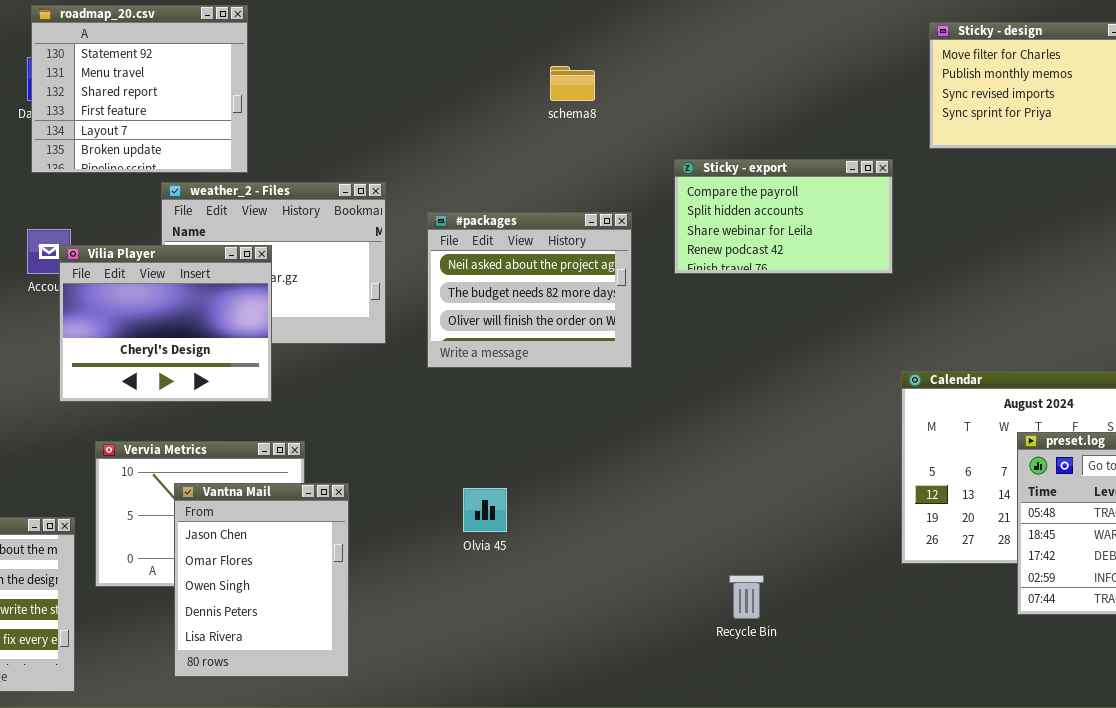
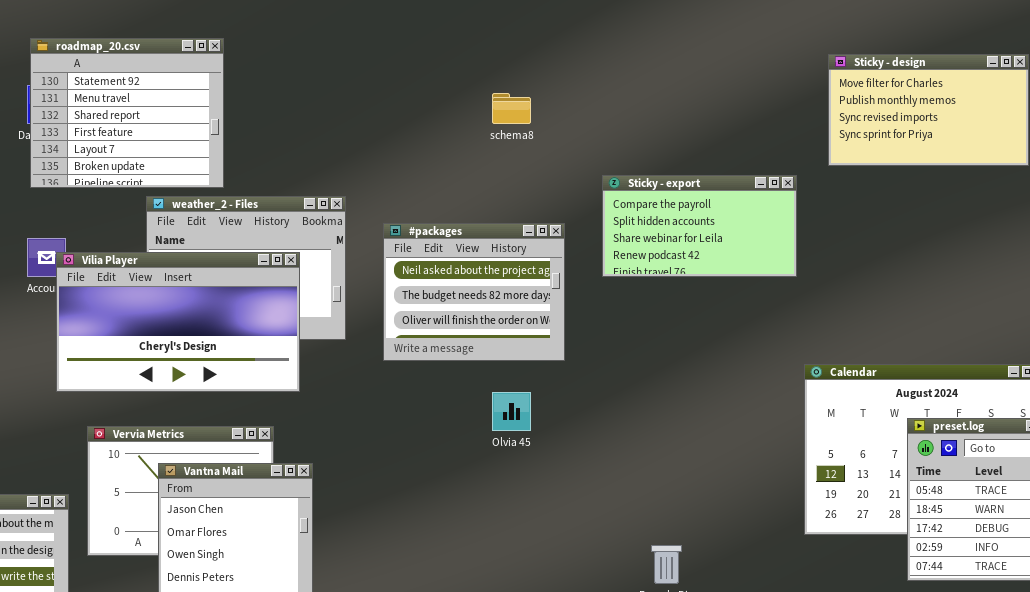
Vilia Player: [59,245,272,402] -> [56,252,300,392], resized
Olvia 45: [463,488,507,532] -> [492,392,531,431], moved

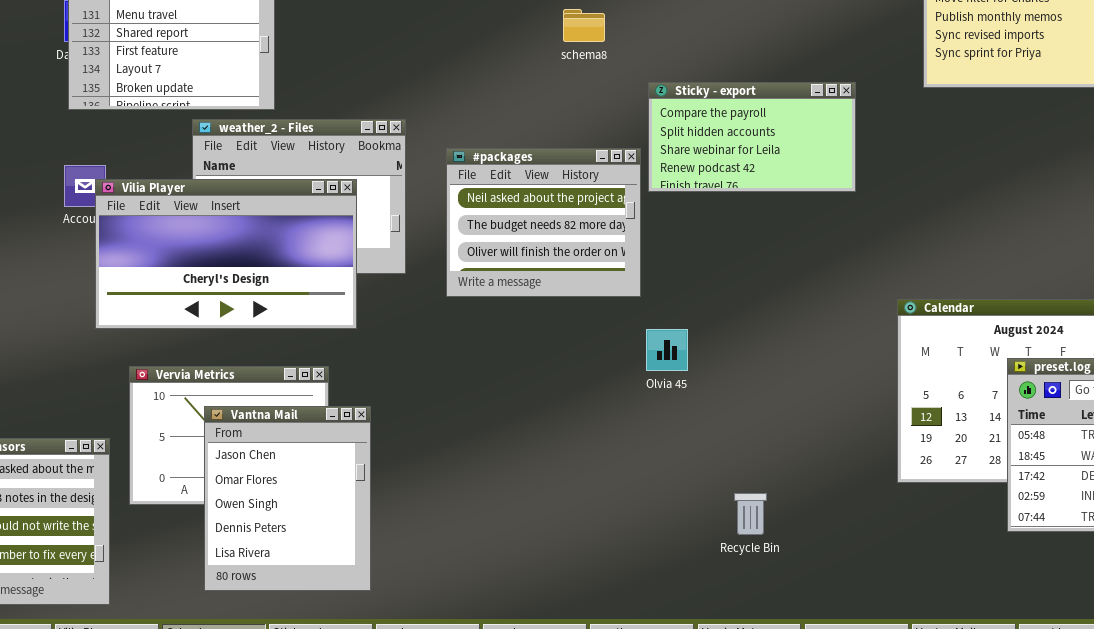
Sticky - export: [602,175,797,277] -> [648,82,856,192], moved
Olvia 45: [492,392,531,431] -> [646,329,688,371], moved

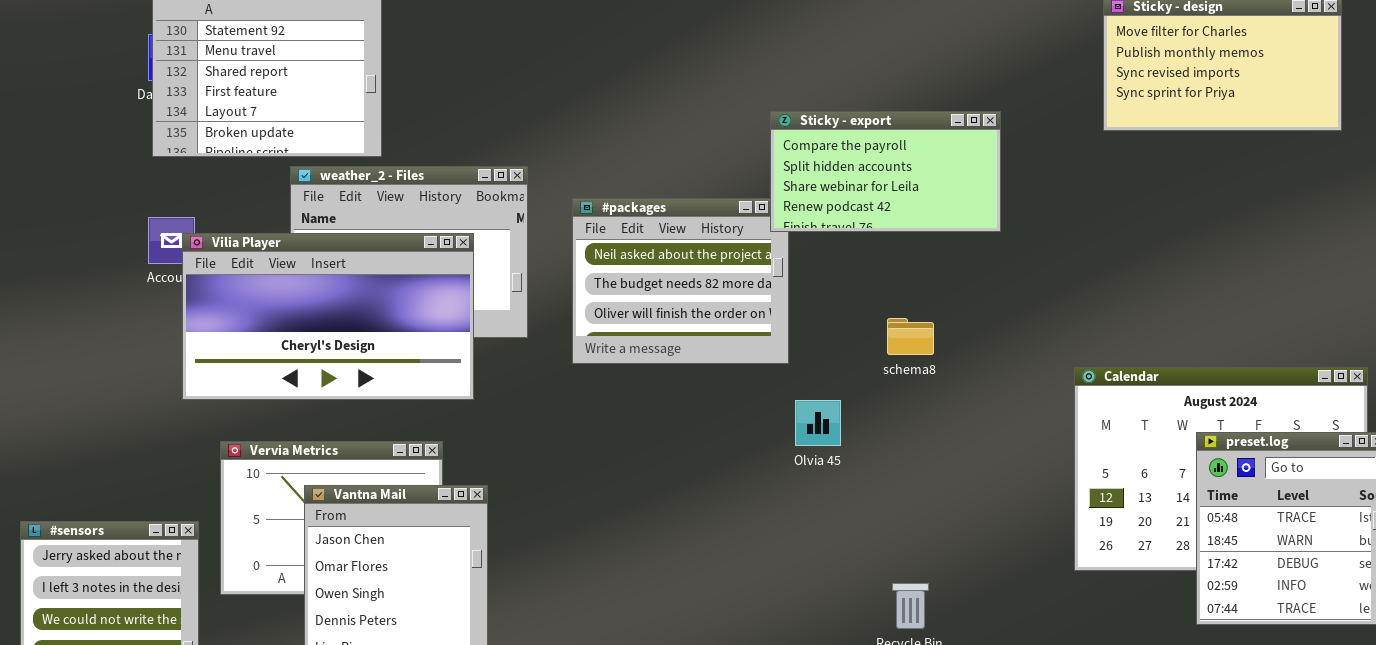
schema8: [563,9,605,42] -> [887,318,934,355], moved
Sticky - export: [648,82,856,192] -> [770,111,1001,232], moved

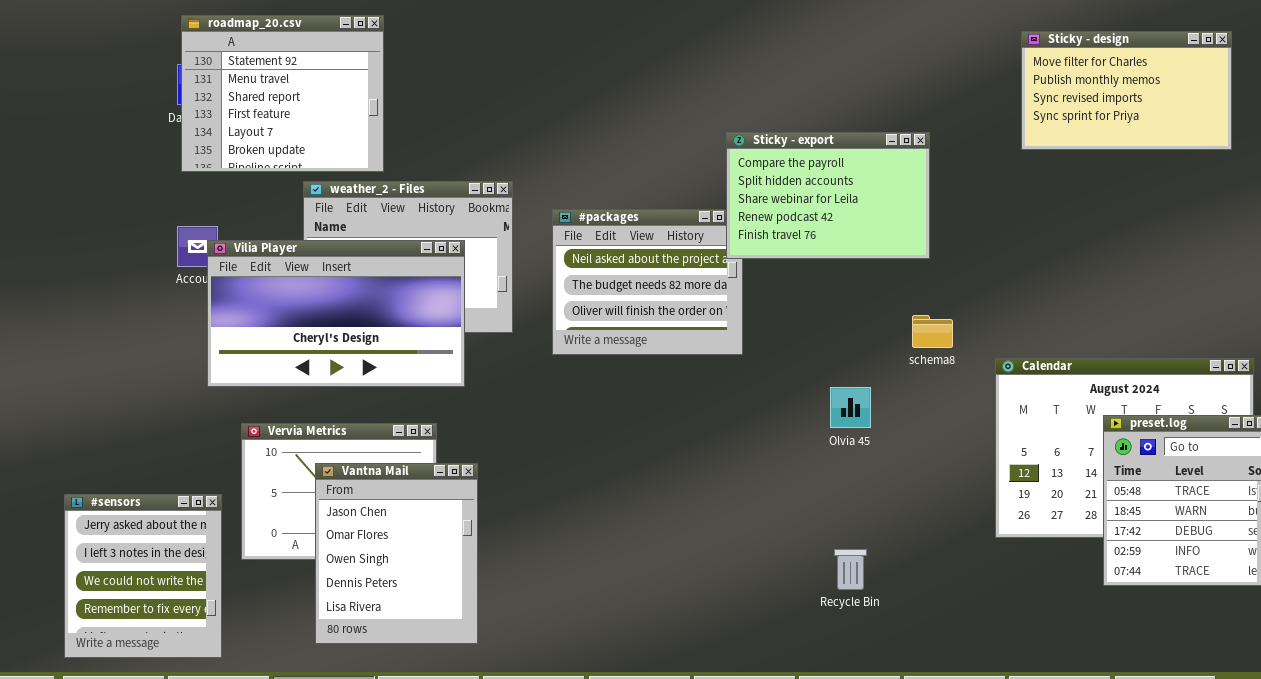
Sticky - export: [770,111,1001,232] -> [726,132,930,259], resized
schema8: [887,318,934,355] -> [912,315,953,348], moved
Olvia 45: [795,400,841,446] -> [830,387,871,428], moved

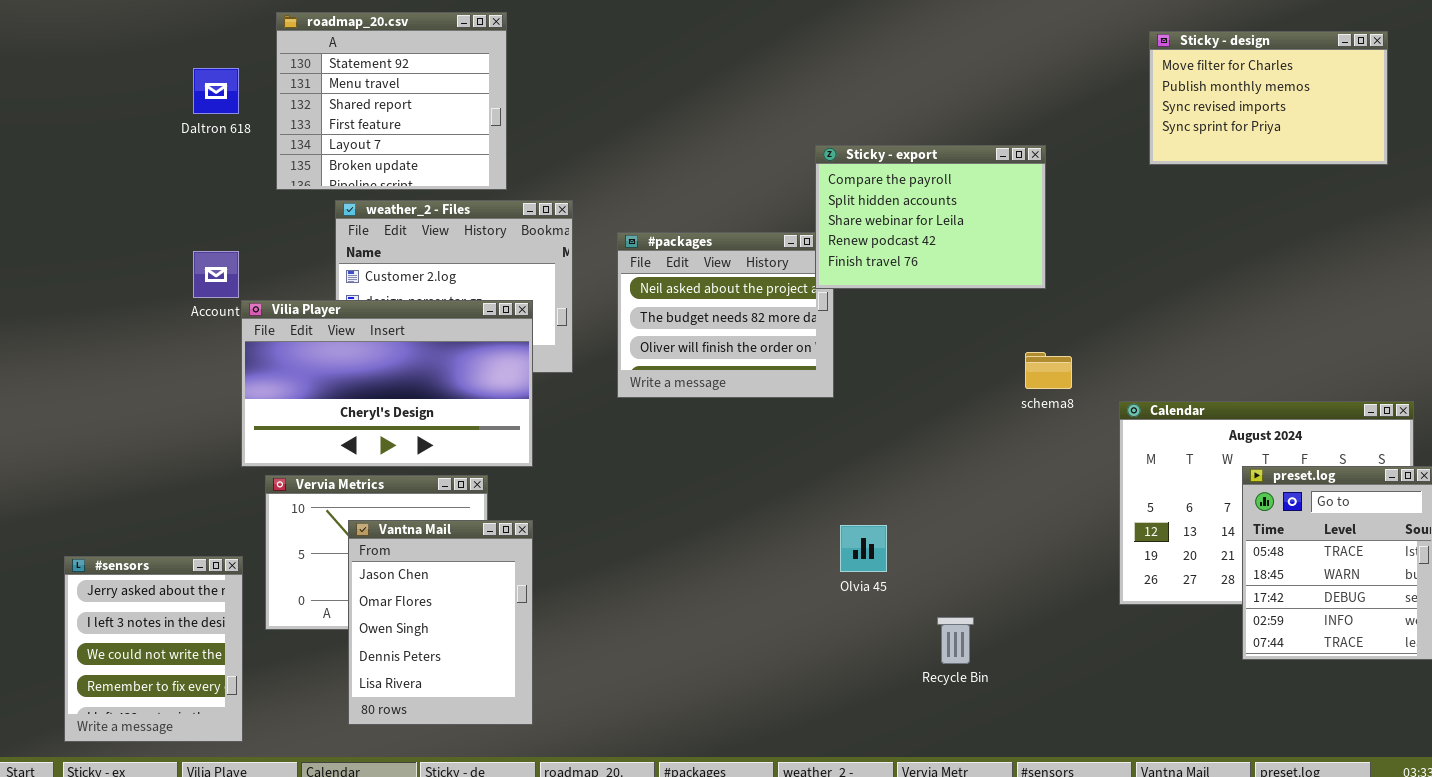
roadmap_20.csv: [181,15,384,172] -> [276,12,507,190], moved
Vilia Player: [207,240,465,387] -> [241,300,533,467], moved
Olvia 45: [830,387,871,428] -> [840,525,887,572], moved

